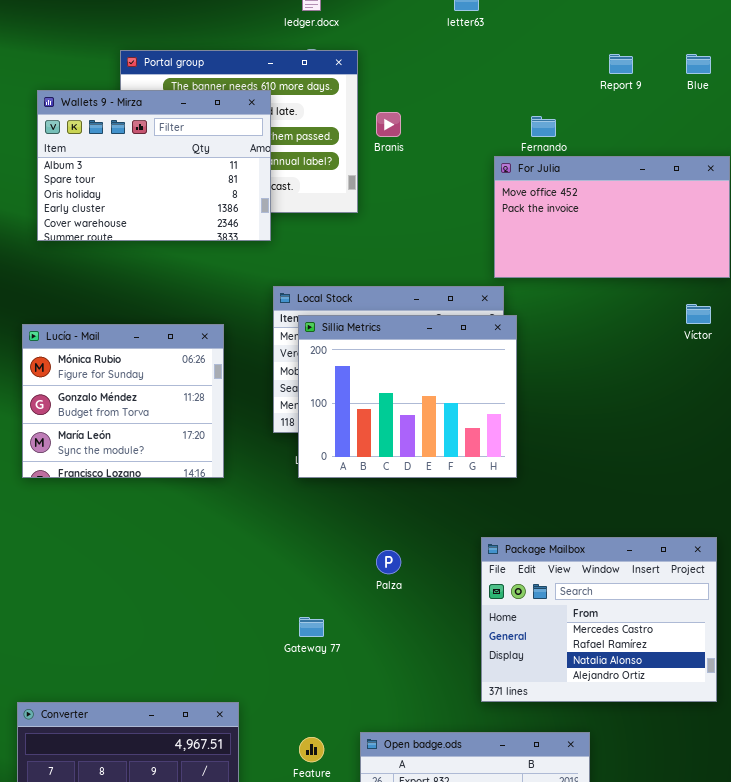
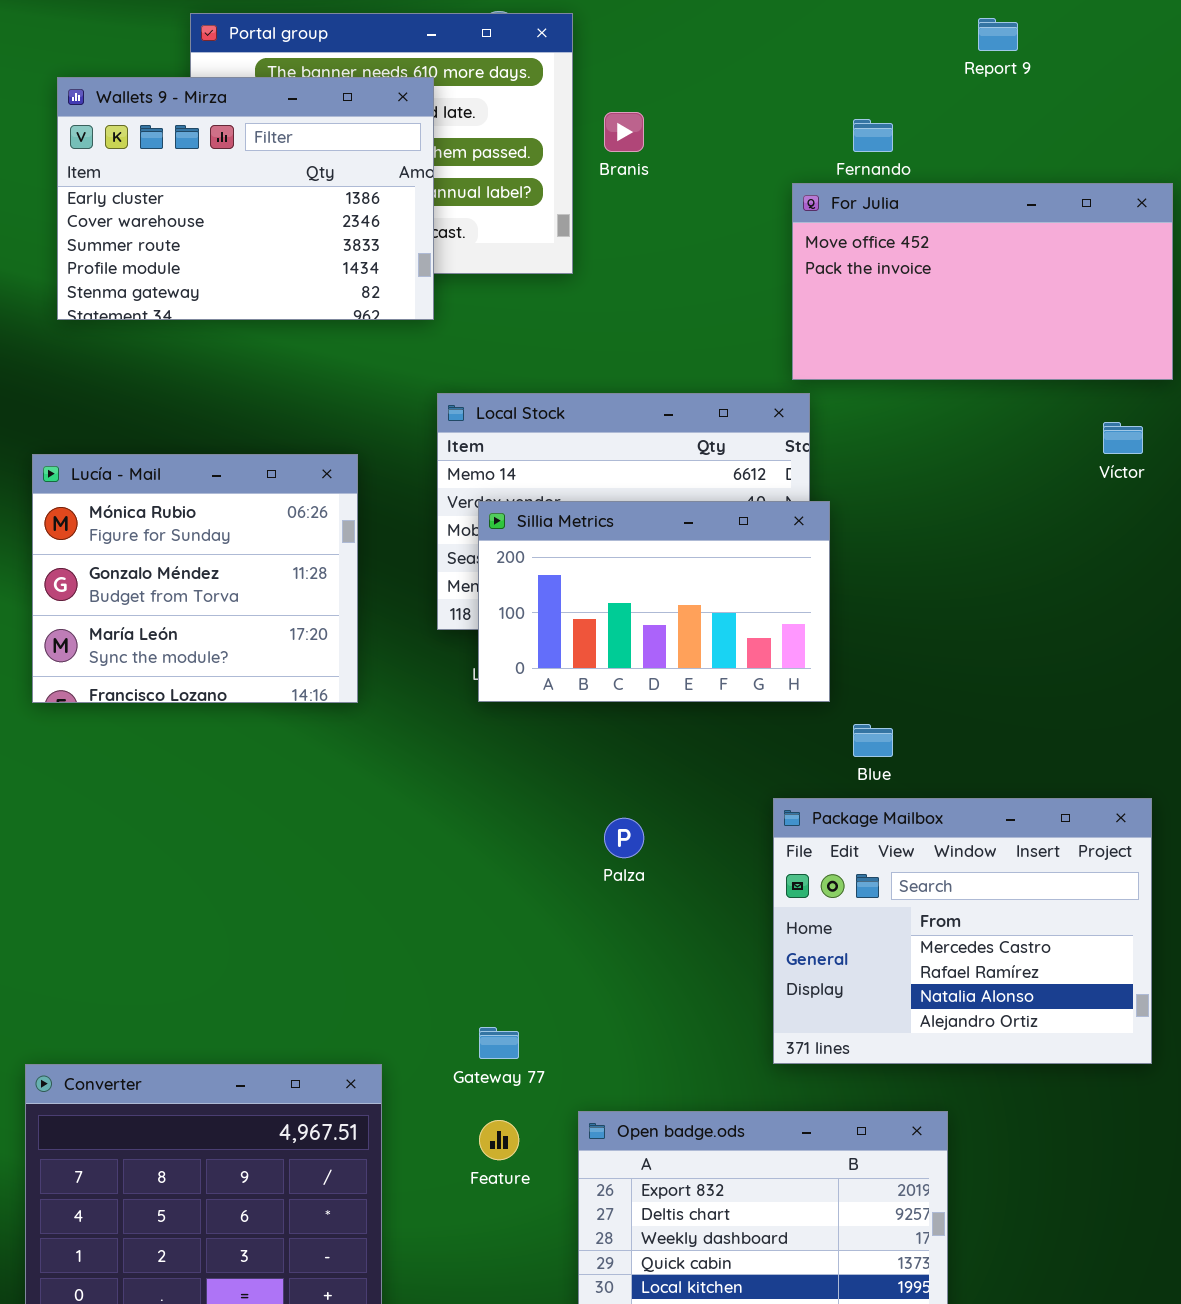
Blue: [686,54,711,74] -> [853,724,893,757], moved
Wallets 9 - Mirza: [37,90,271,241] -> [57,77,434,320], scrolled down 3 rows
Sillia Metrics: [298,315,517,478] -> [478,501,830,702], resized
Gateway 77: [299,617,324,637] -> [479,1027,519,1059], moved

